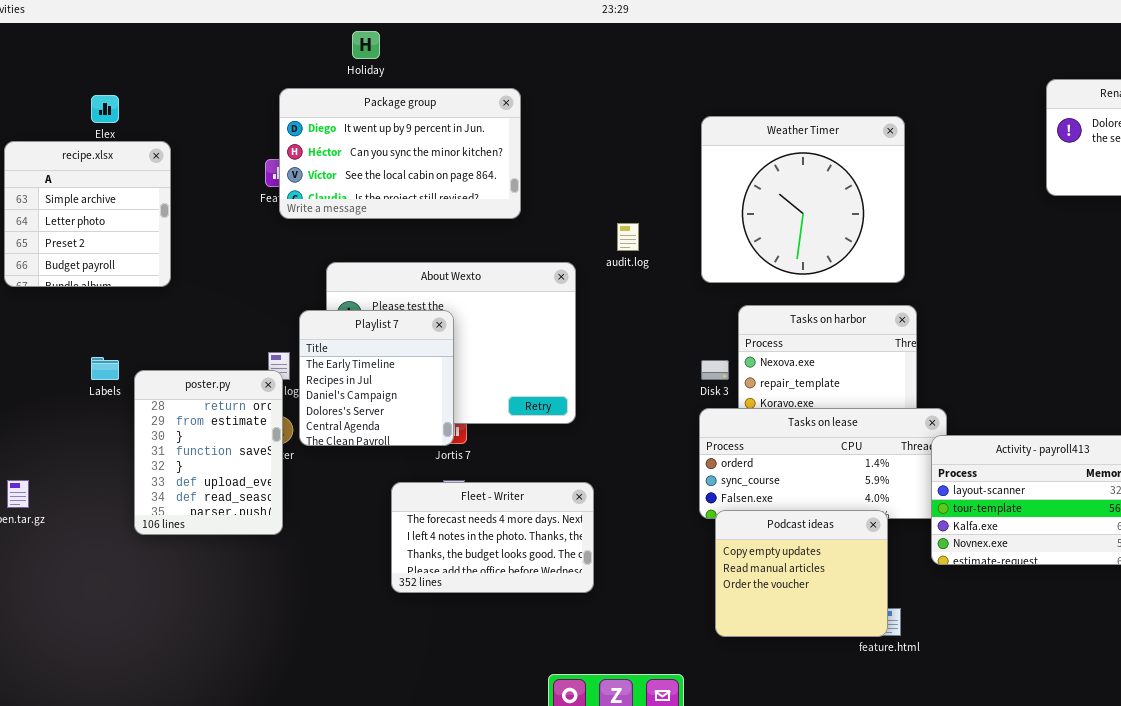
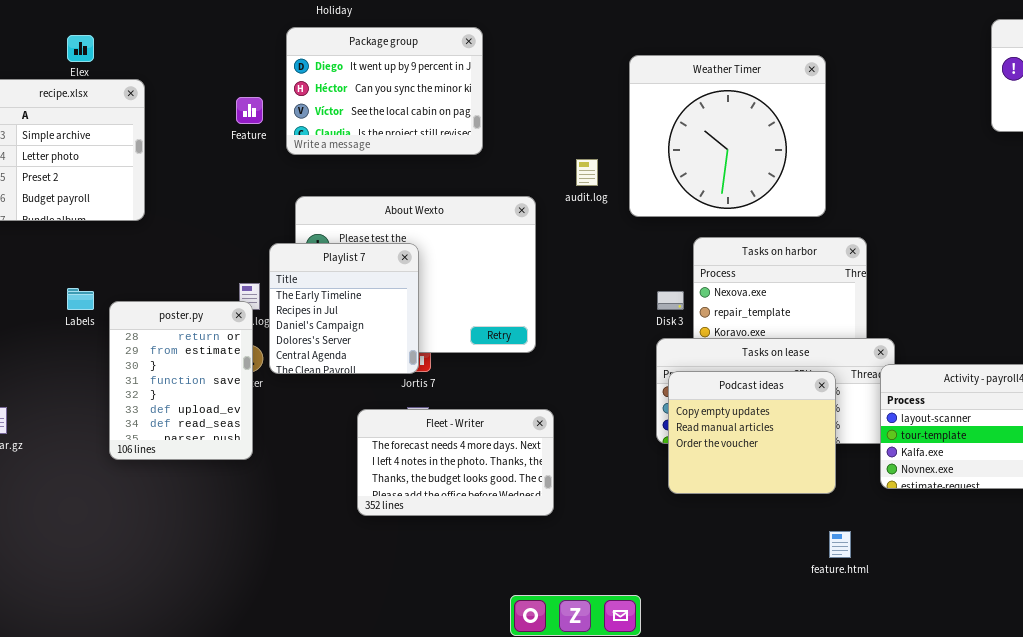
Package group: [279,88,521,219] -> [286,27,483,155], resized
Weather Timer: [701,116,905,283] -> [629,55,826,217], moved
Podcast ideas: [715,510,888,637] -> [668,371,836,494], moved

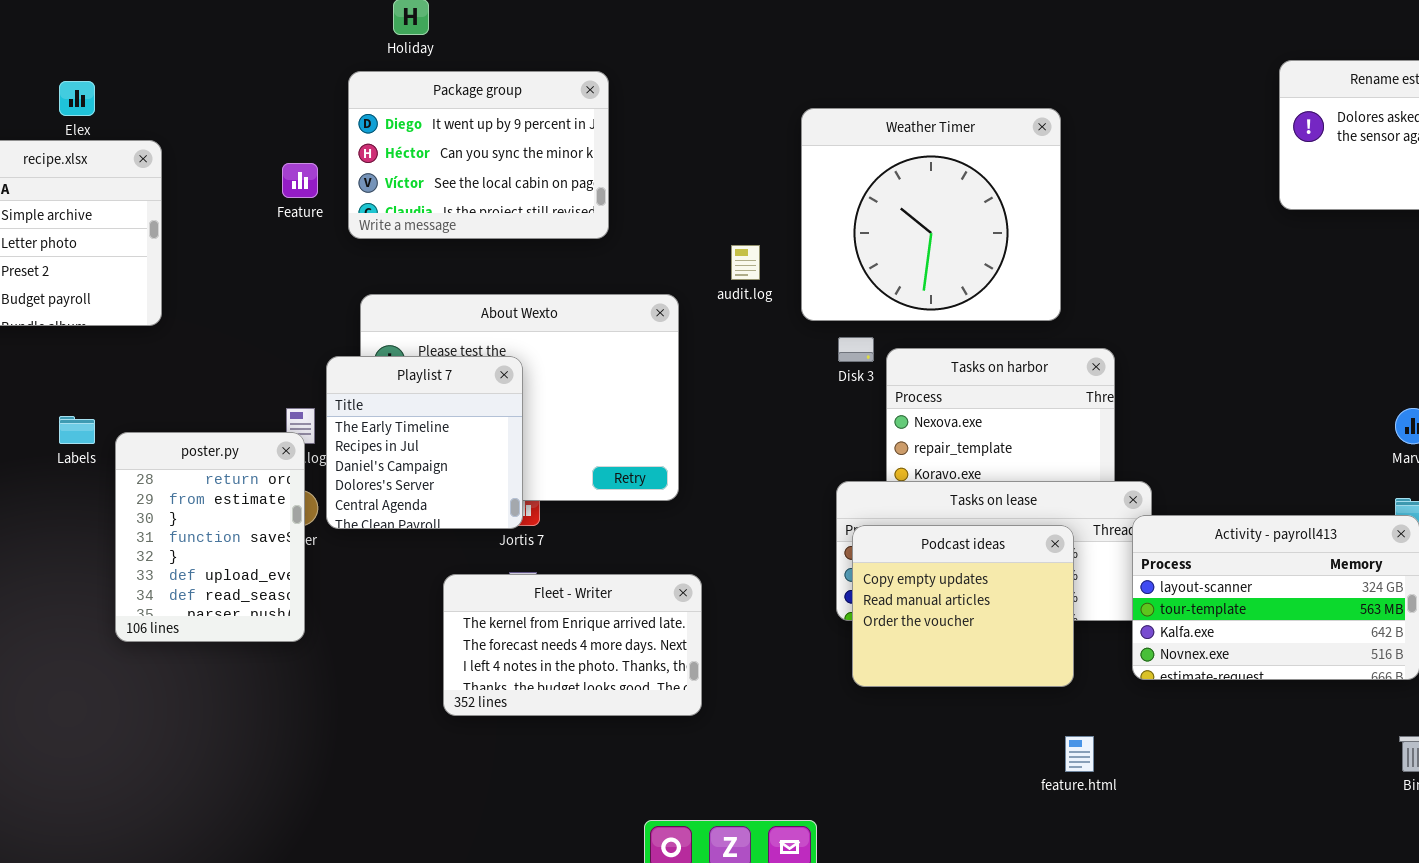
Disk 3: [657,291,684,310] -> [838,337,874,362], moved
Fleet - Writer: [357,409,554,516] -> [443,574,702,716], scrolled up 1 row

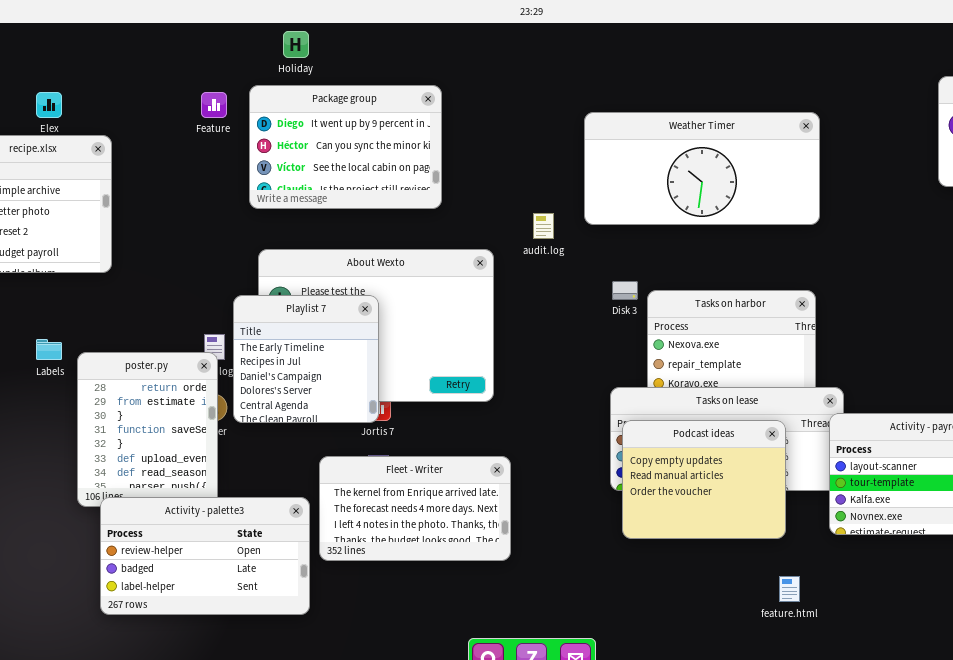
Weather Timer: [801,108,1061,321] -> [584,112,820,225], resized
Feature: [282,163,318,198] -> [201,92,227,118], moved
Activity - palette3: none -> [100,497,310,615], opened

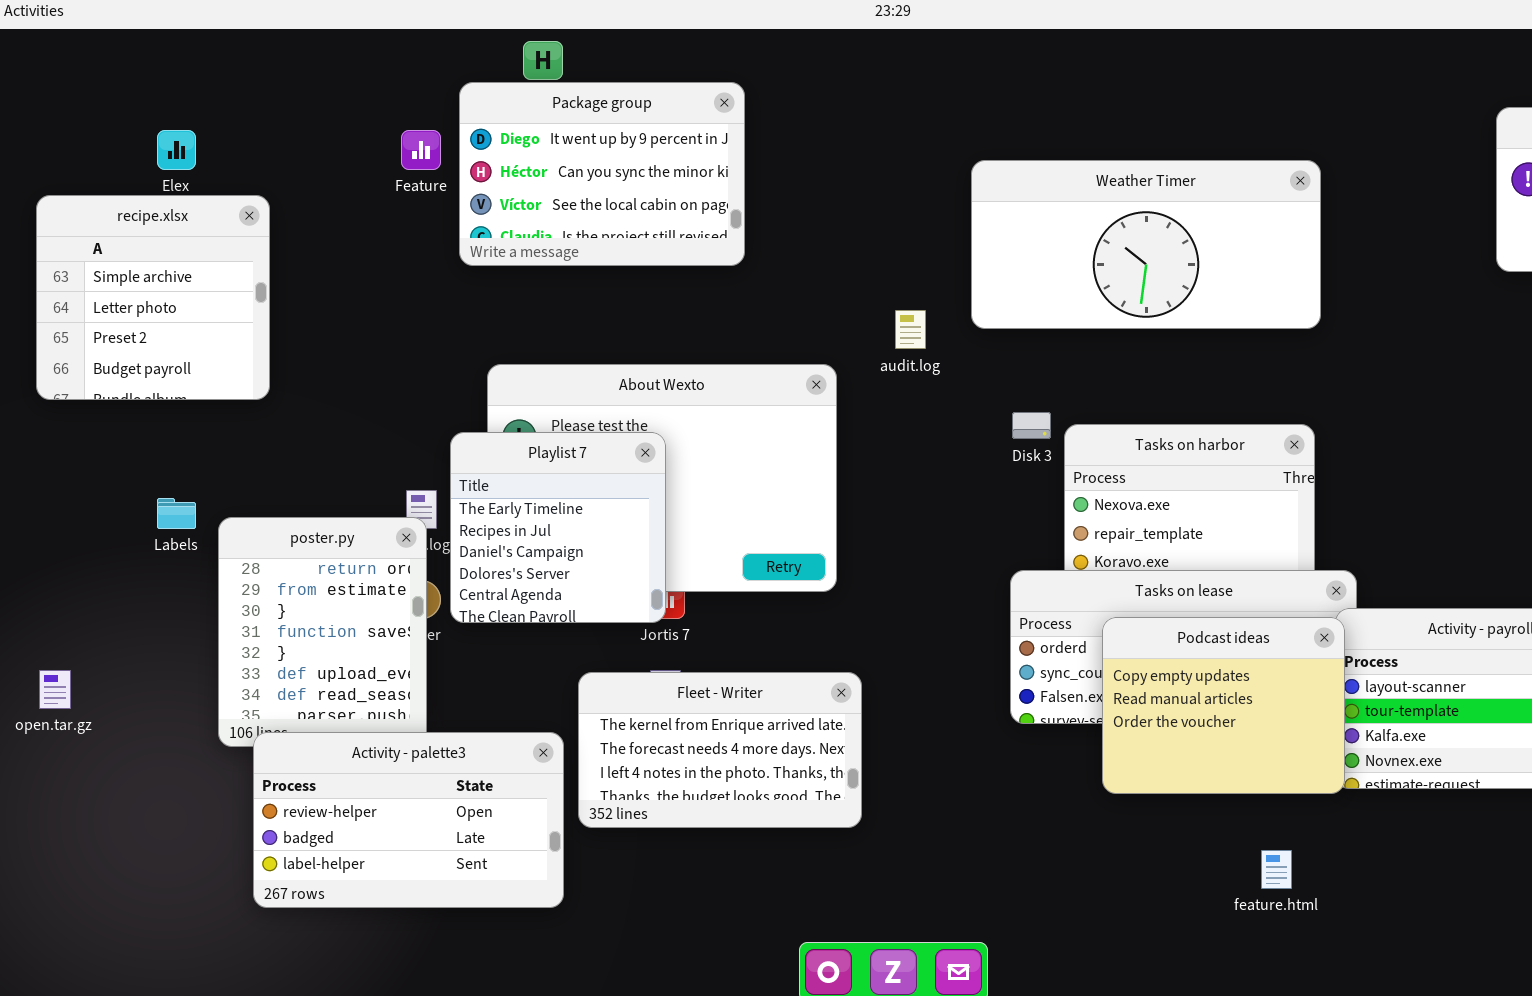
Package group: [249,85,442,209] -> [459,82,745,266], moved
Podcast ideas: [622,420,786,539] -> [1102,617,1345,794], moved

